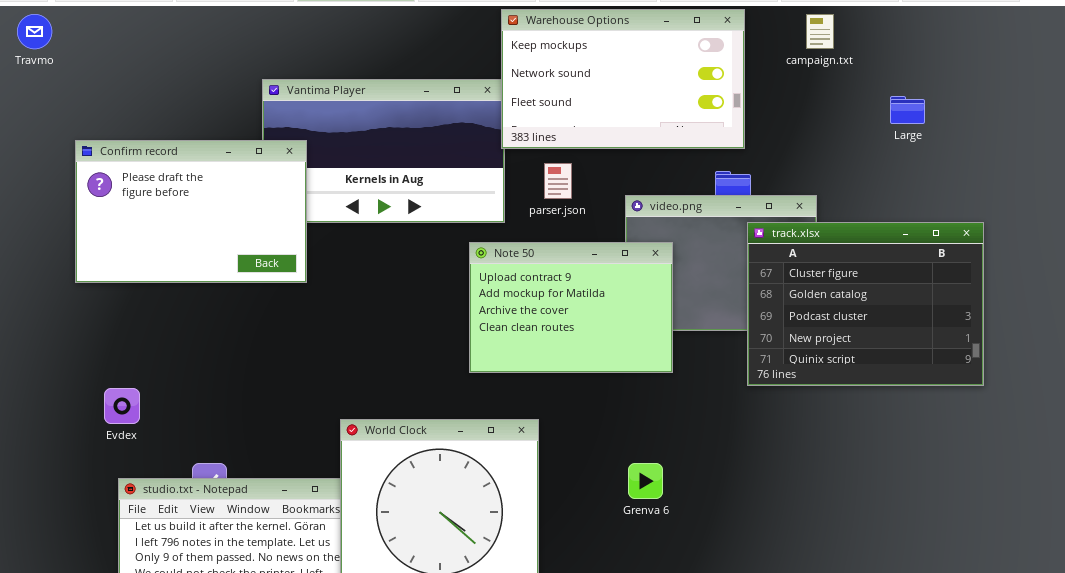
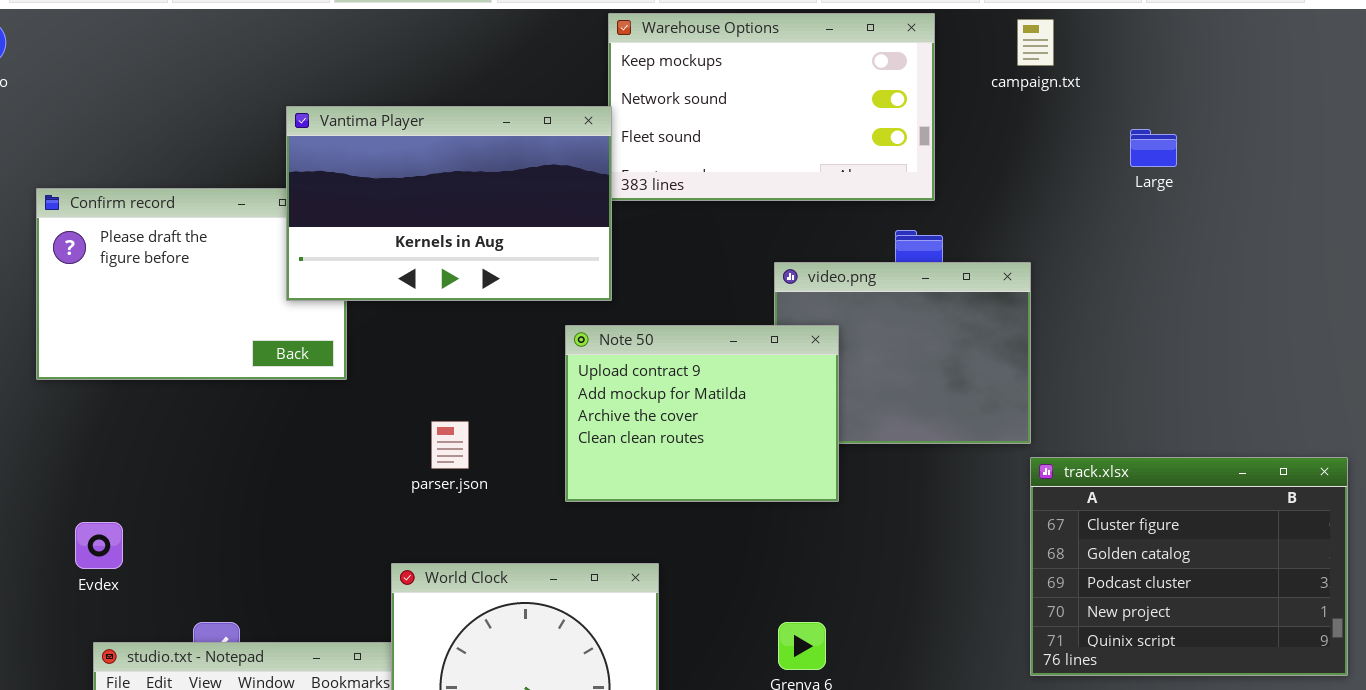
Vantima Player: [262,79,505,223] -> [286,106,612,301], raised
parser.json: [544,163,572,199] -> [431,421,469,469], moved
track.xlsx: [747,222,984,386] -> [1030,457,1348,676], moved

